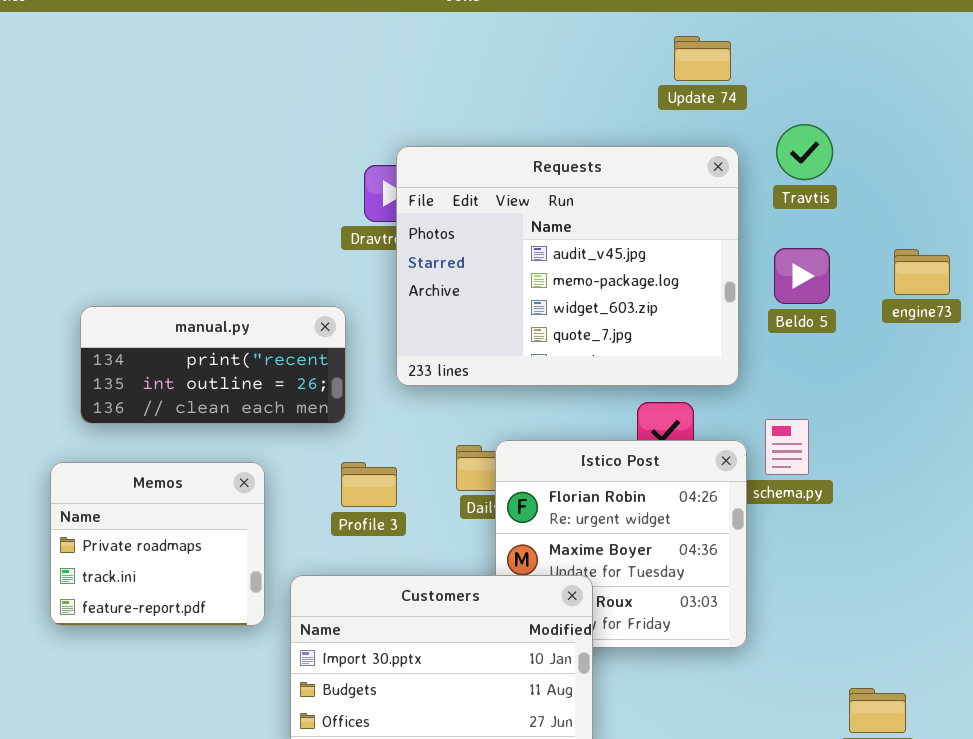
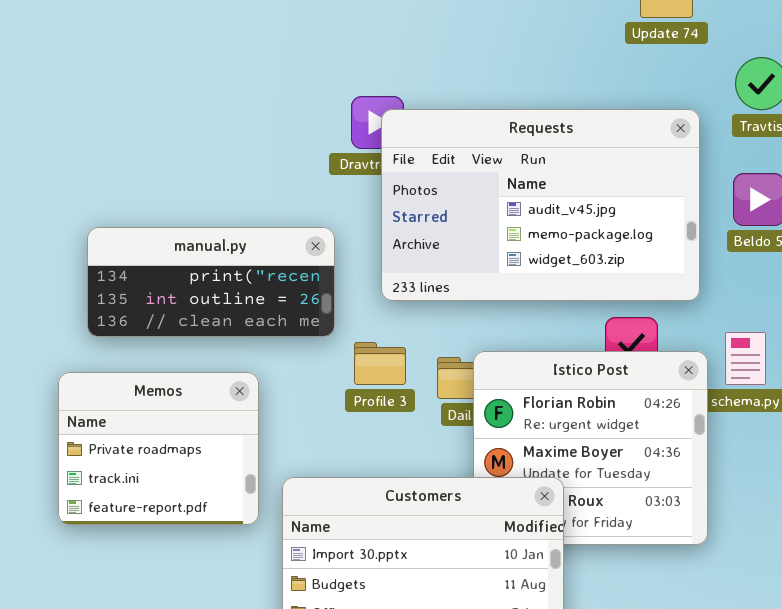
Requests: [396,146,739,386] -> [381,109,700,301], resized
Profile 3: [341,462,397,507] -> [354,342,406,385], moved

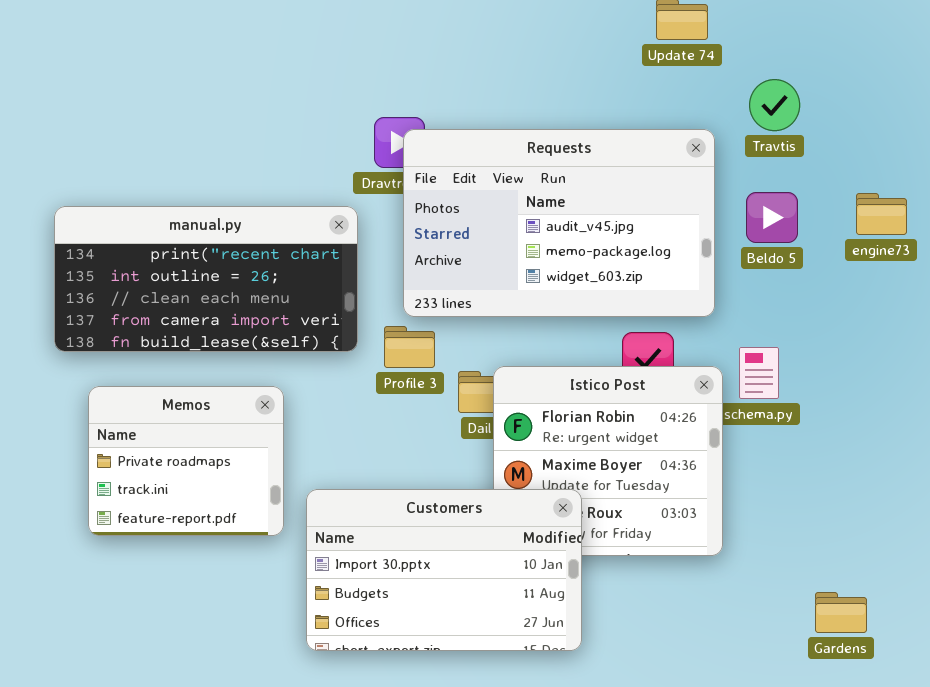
manual.py: [87,227,335,337] -> [54,206,358,352], resized
Profile 3: [354,342,406,385] -> [384,326,435,368], moved

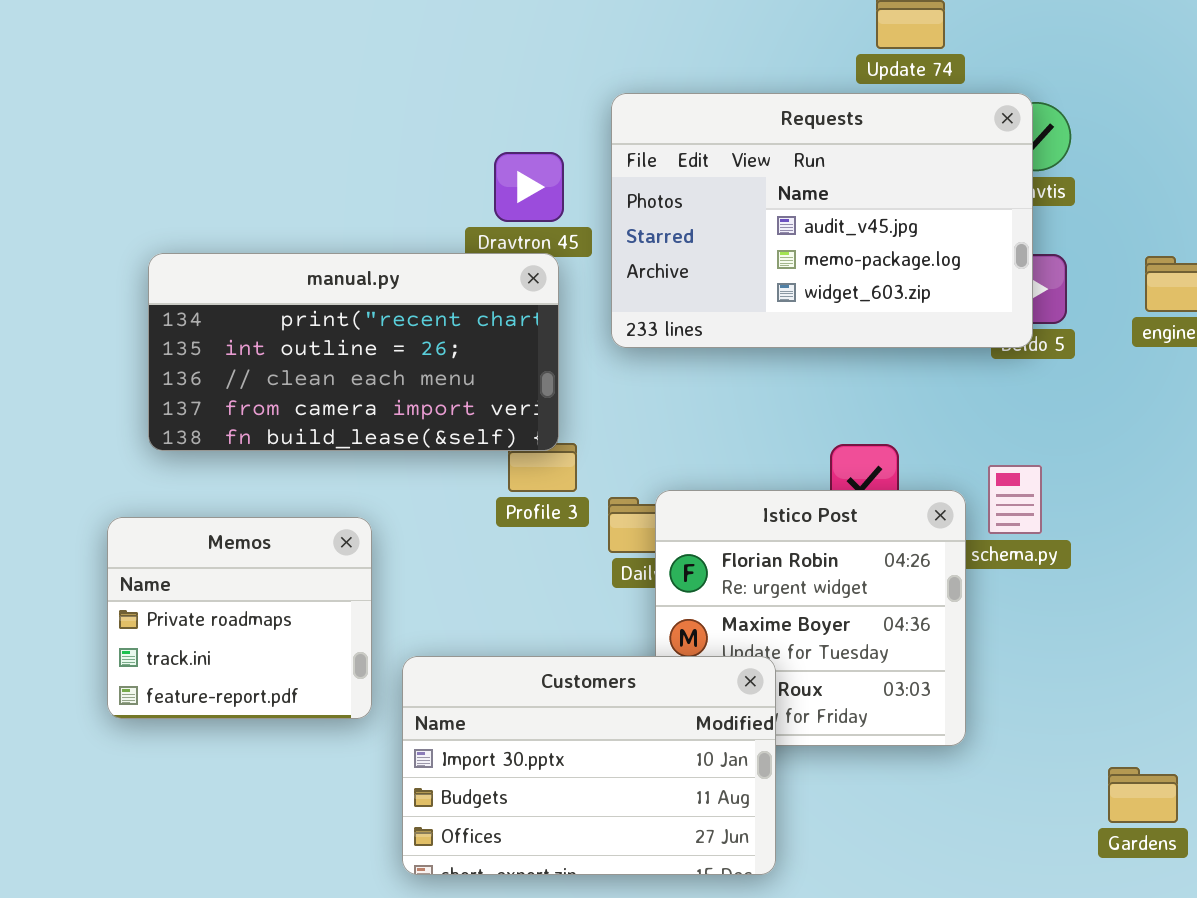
Requests: [403,129,715,317] -> [611,93,1033,348], moved
manual.py: [54,206,358,352] -> [148,253,559,451], moved
Gardens: [815,592,867,633] -> [1108,767,1178,823], moved

